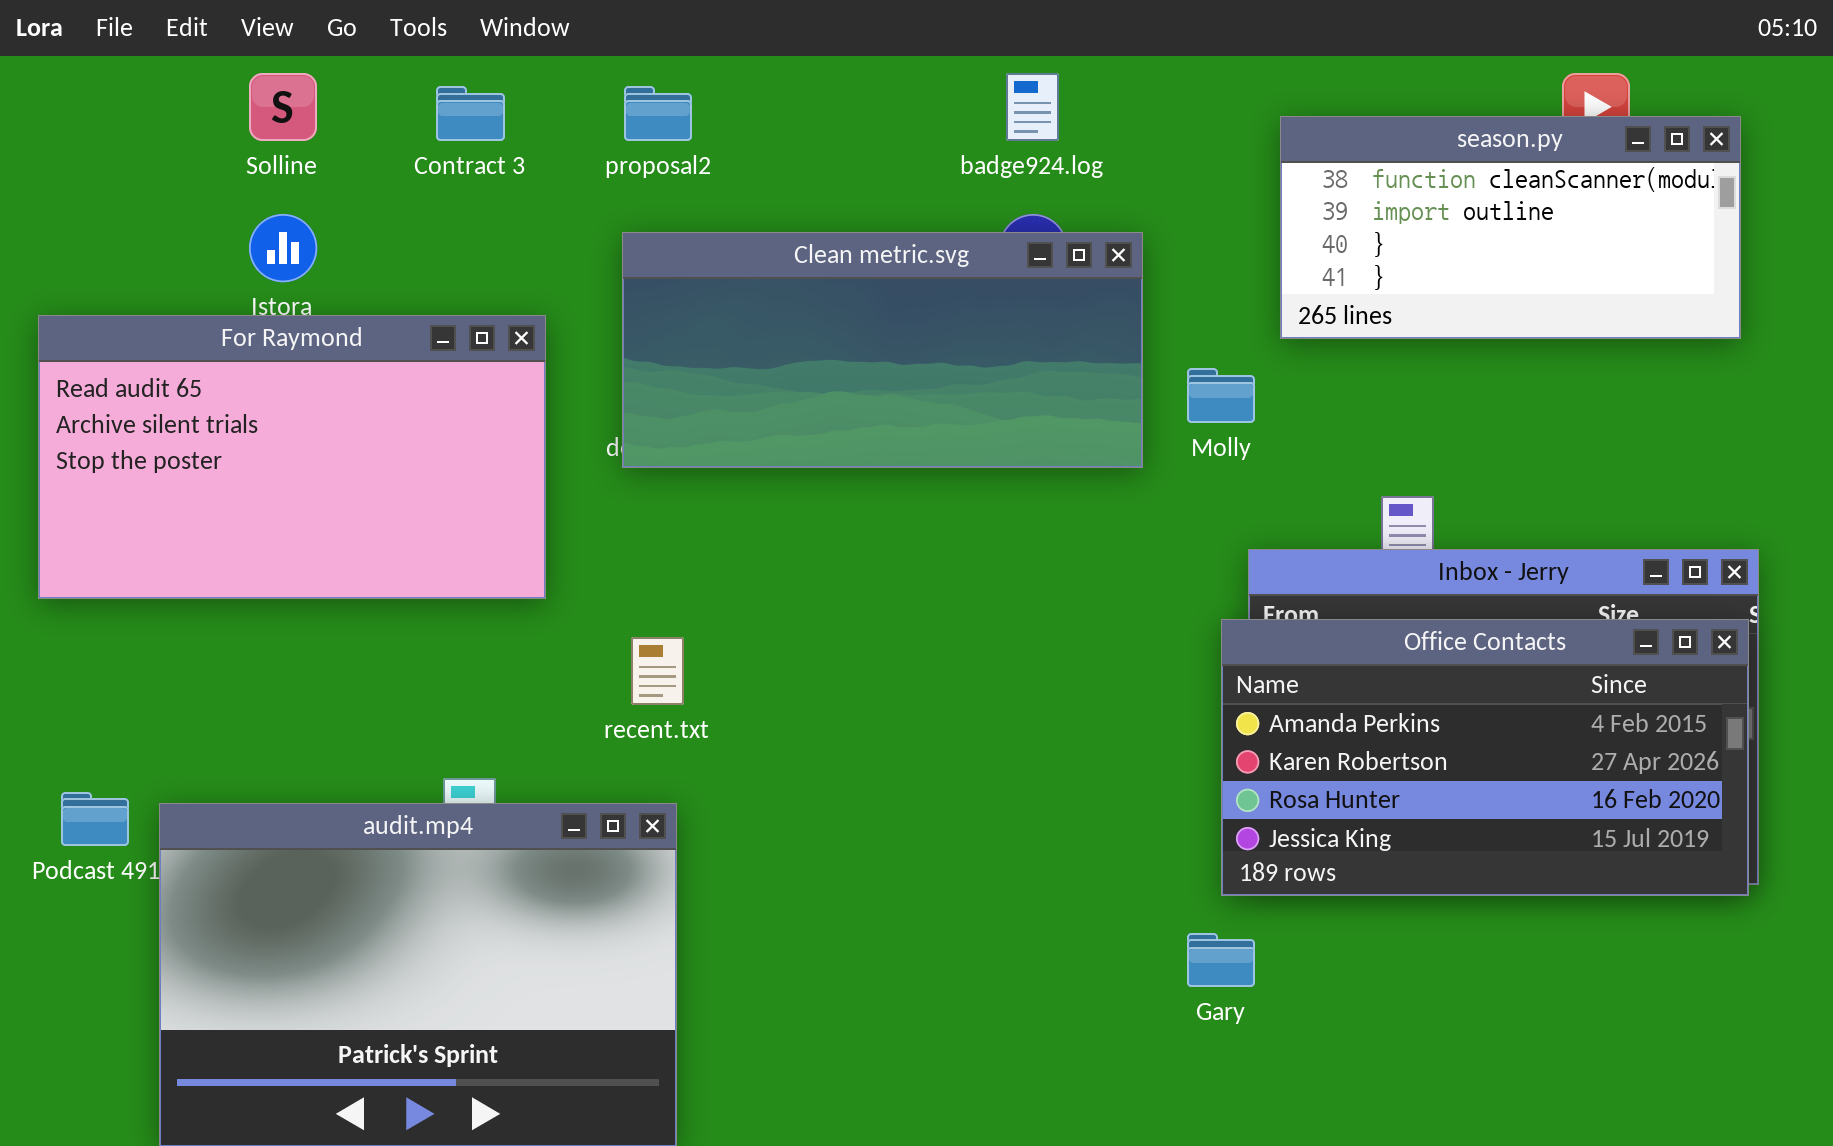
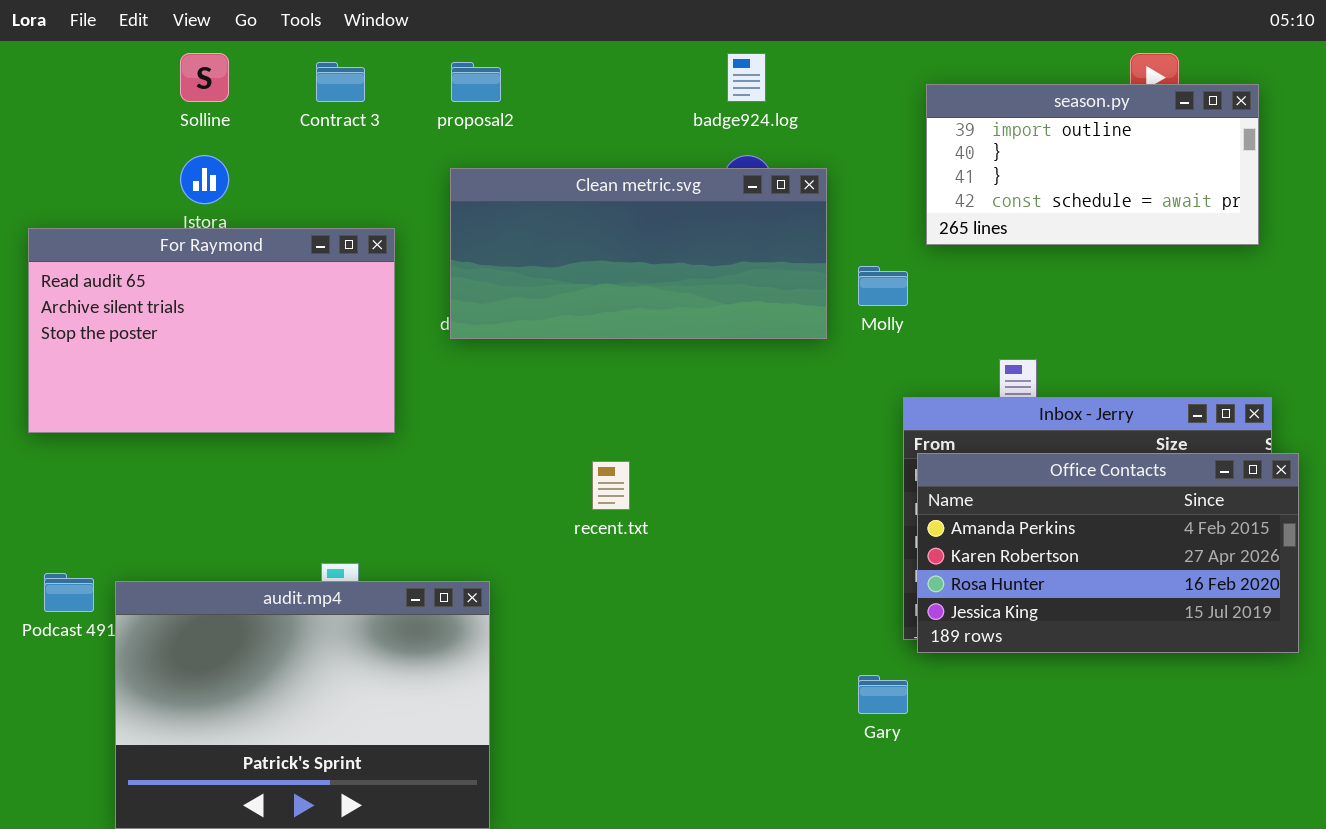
season.py: [1280,116,1741,339] -> [926,84,1259,245], scrolled down 1 row
Office Contacts: [1221,619,1749,896] -> [917,453,1299,653], moved
recent.txt: [631,637,684,705] -> [592,461,630,510], moved

